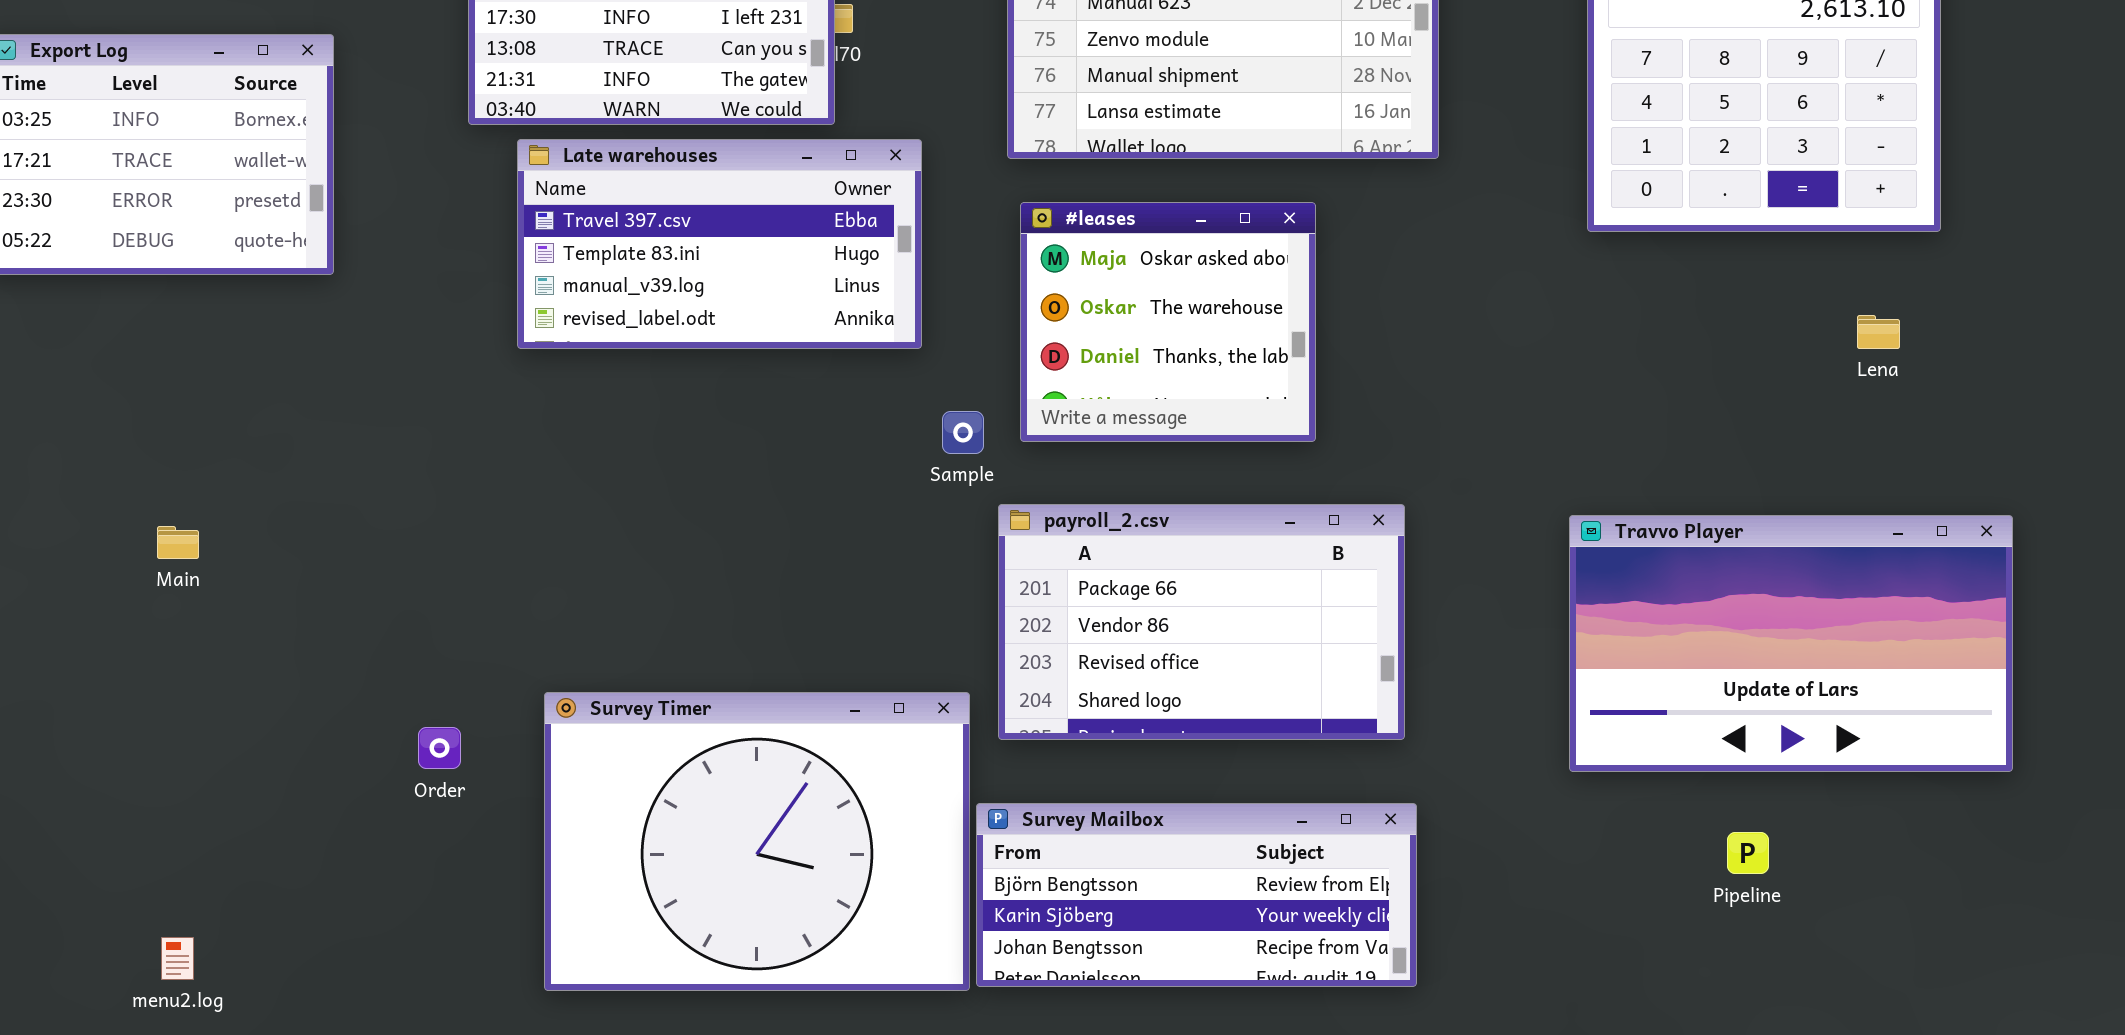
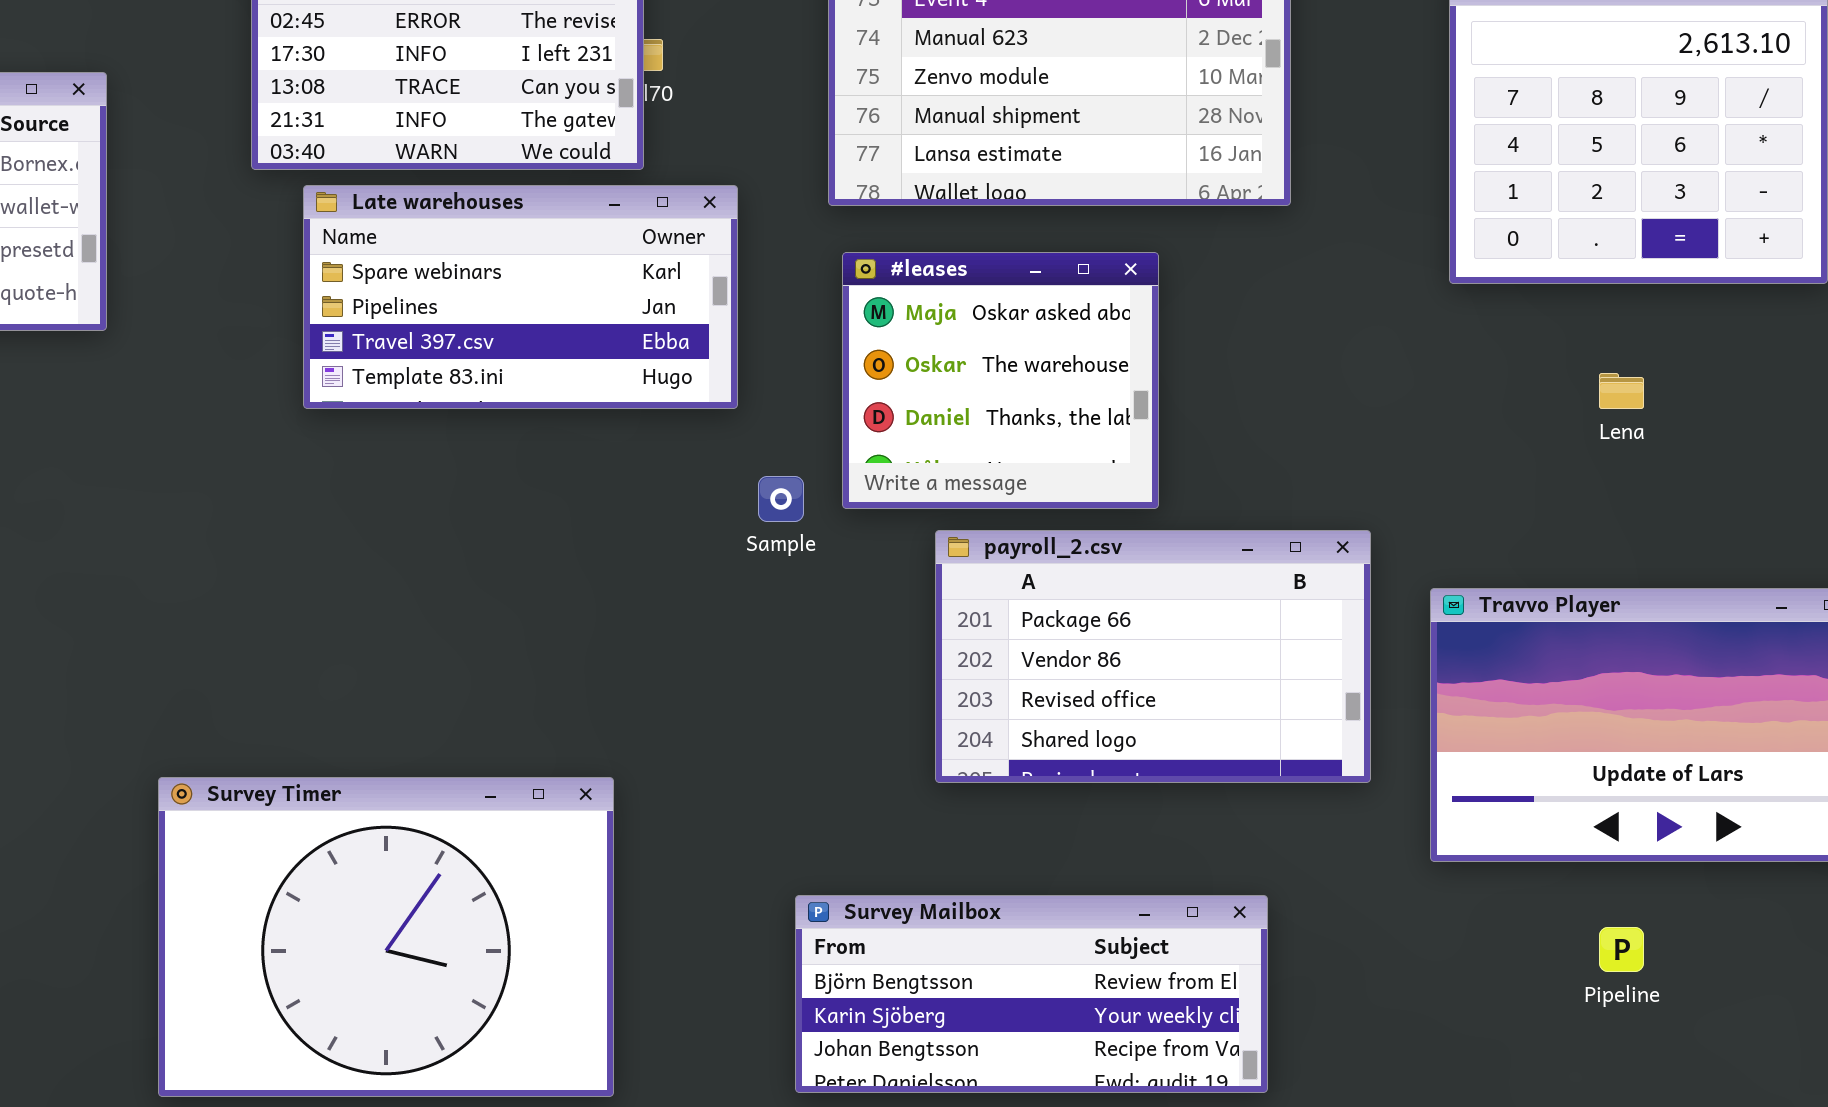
Late warehouses: [517,139,922,349] -> [303,185,738,409], scrolled up 2 rows
Lena: [1857,315,1900,349] -> [1599,373,1644,409], moved
payroll_2.csv: [998,504,1405,740] -> [935,530,1371,783], moved
Survey Timer: [544,692,970,991] -> [158,777,614,1097], moved

